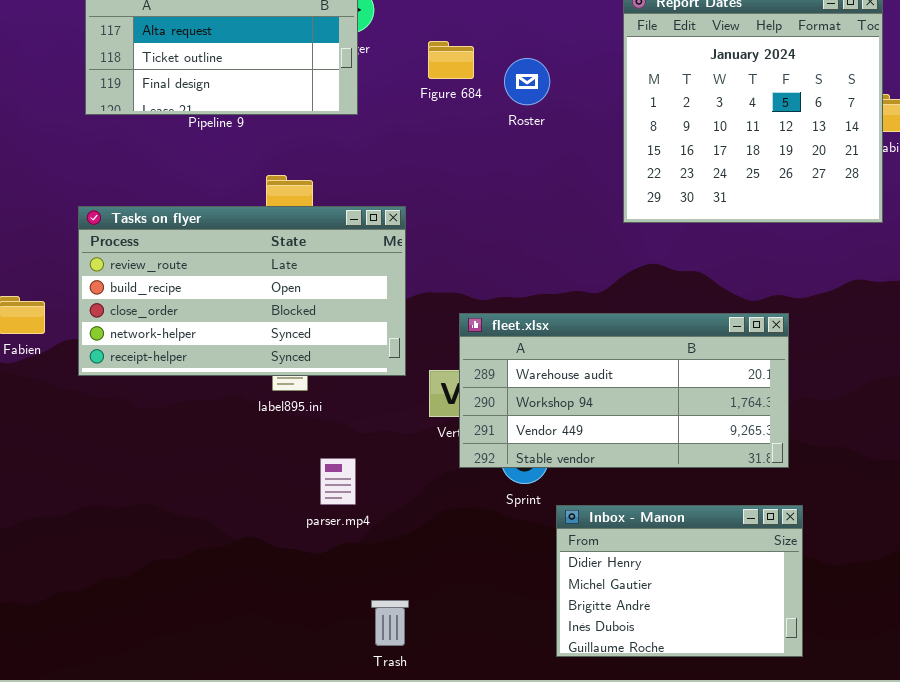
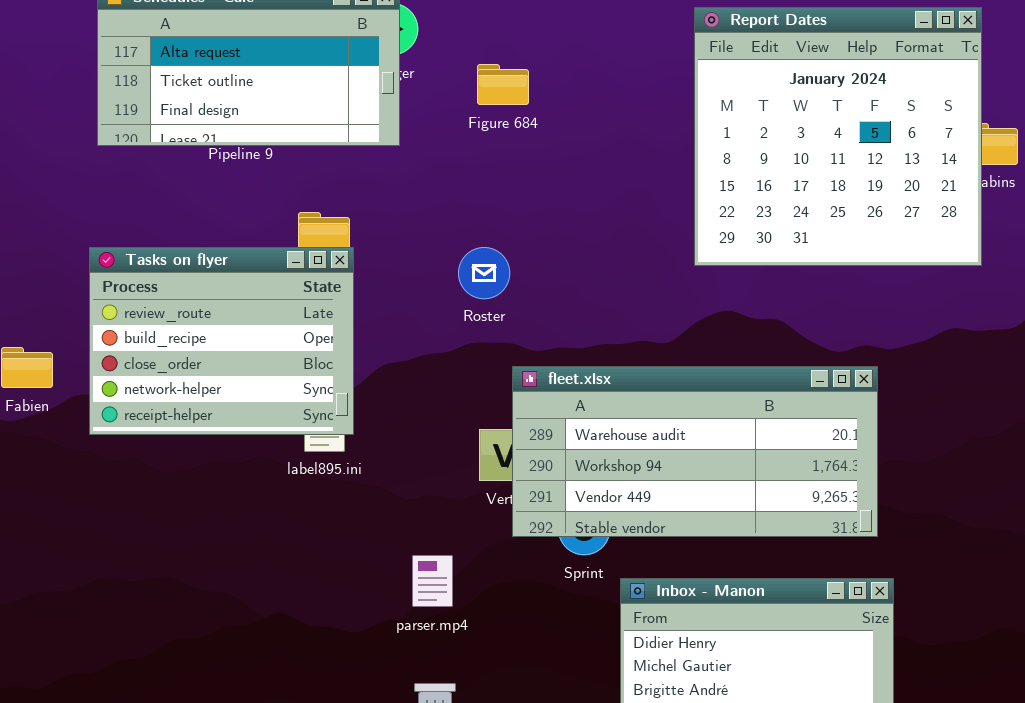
Roster: [504,58,550,105] -> [458,247,510,299], moved
Tasks on flyer: [78,206,406,376] -> [89,247,354,435], resized
parser.mp4: [320,458,356,505] -> [412,555,453,607], moved

